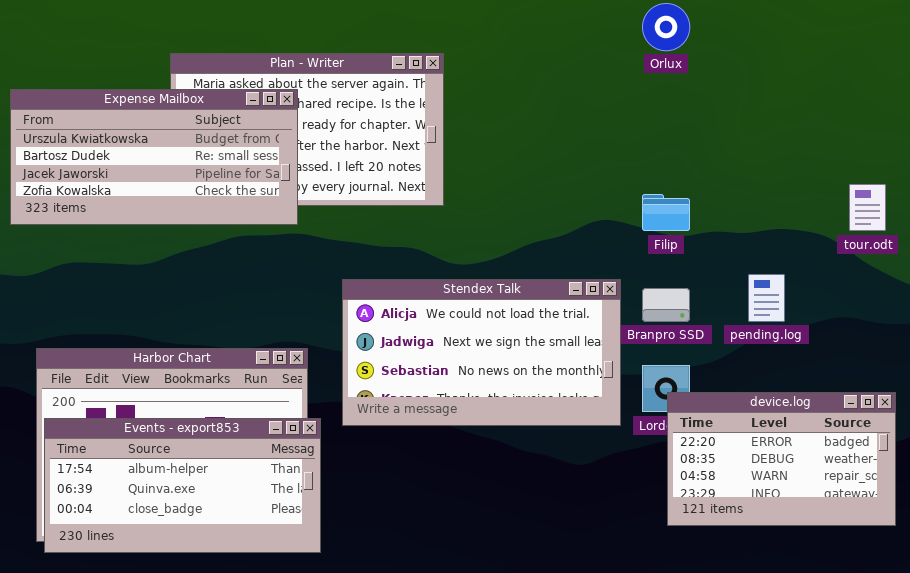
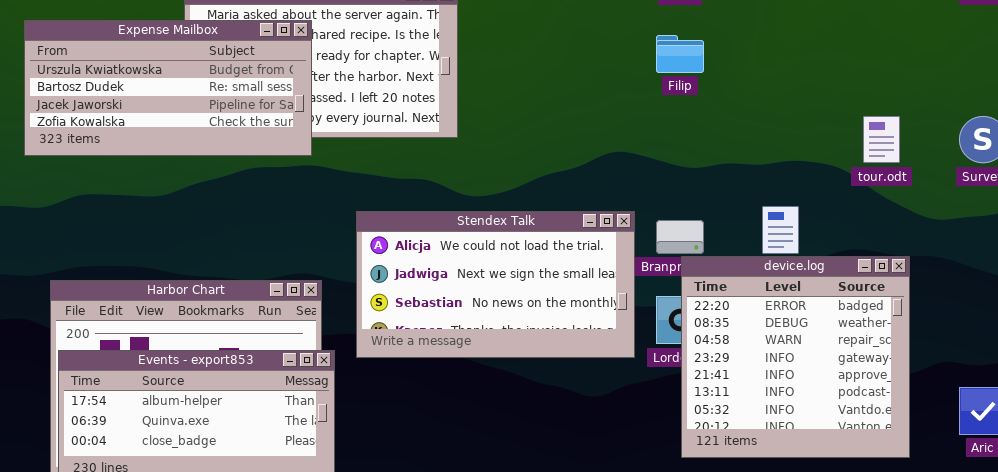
Filip: [642,194,690,231] -> [656,35,704,73], moved
device.log: [667,392,896,526] -> [681,256,910,458], resized

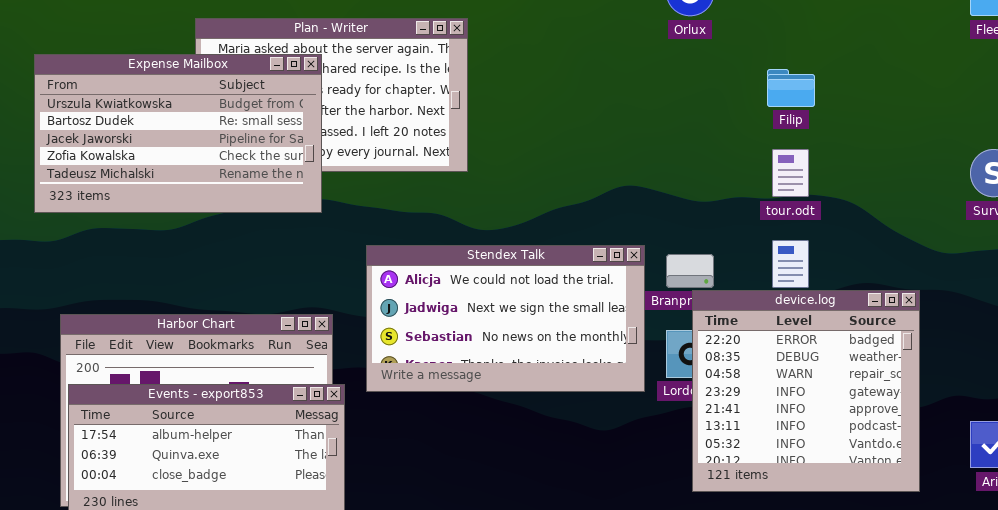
Expense Mailbox: [24,20,312,156] -> [34,54,322,213], resized
Filip: [656,35,704,73] -> [767,69,815,107], moved
tour.odt: [863,116,900,163] -> [772,149,809,197], moved

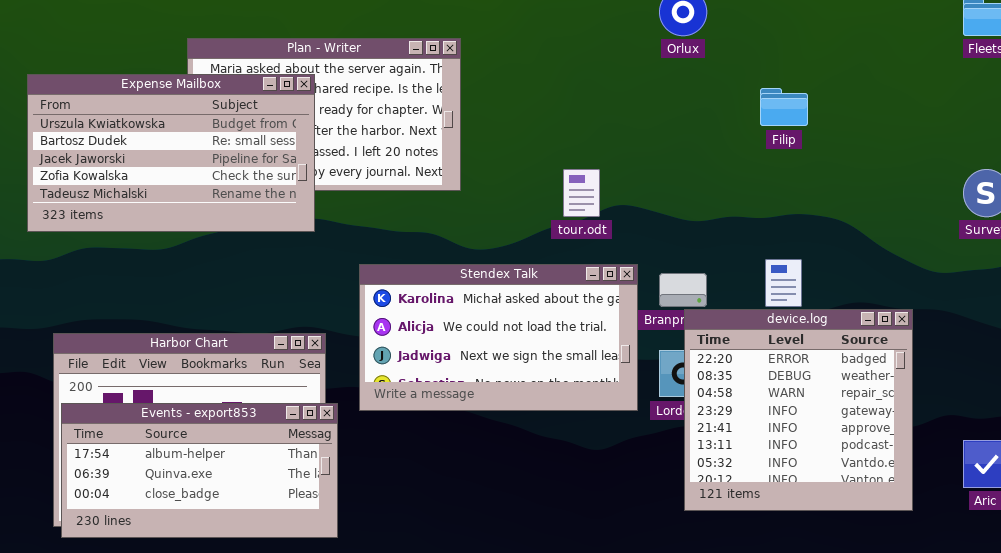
tour.odt: [772,149,809,197] -> [563,169,600,217], moved
Stendex Talk: [366,245,645,392] -> [359,264,638,411], scrolled up 1 row

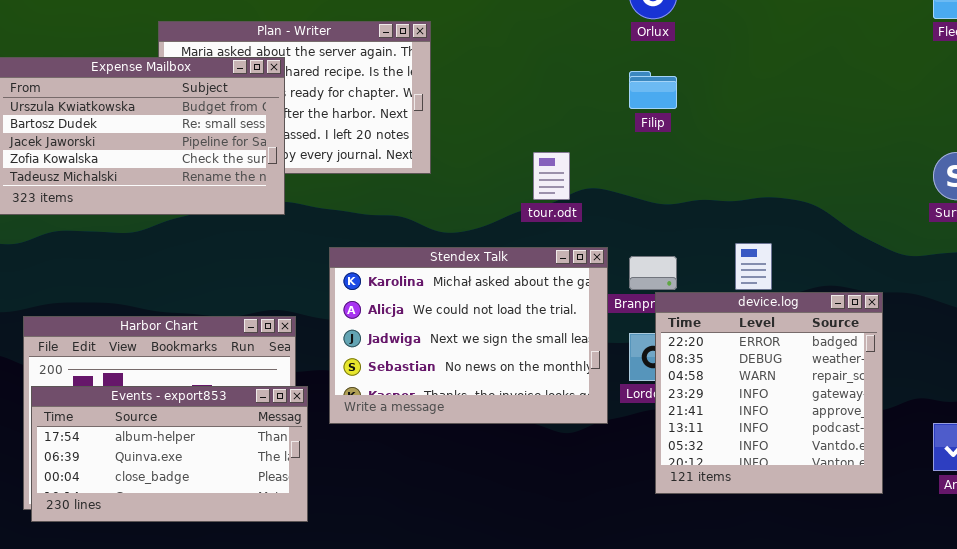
Filip: [760,88,808,126] -> [629,71,677,109], moved
Stendex Talk: [359,264,638,411] -> [329,247,608,424], resized

